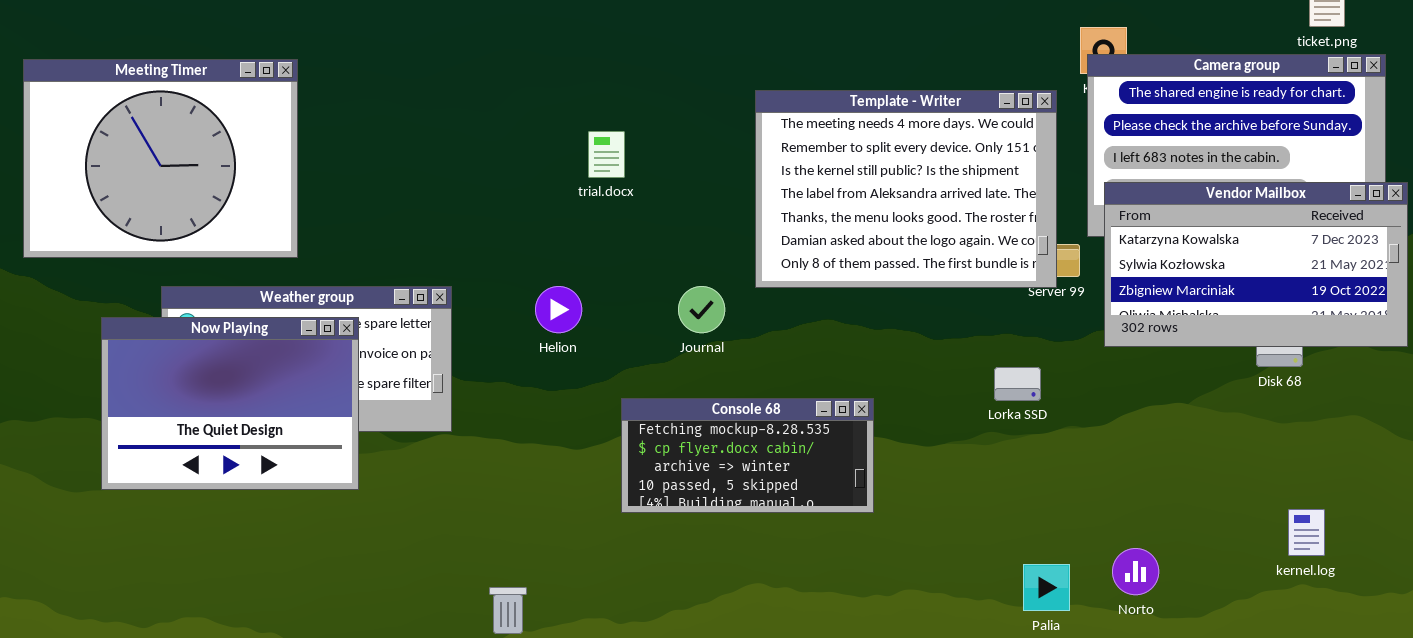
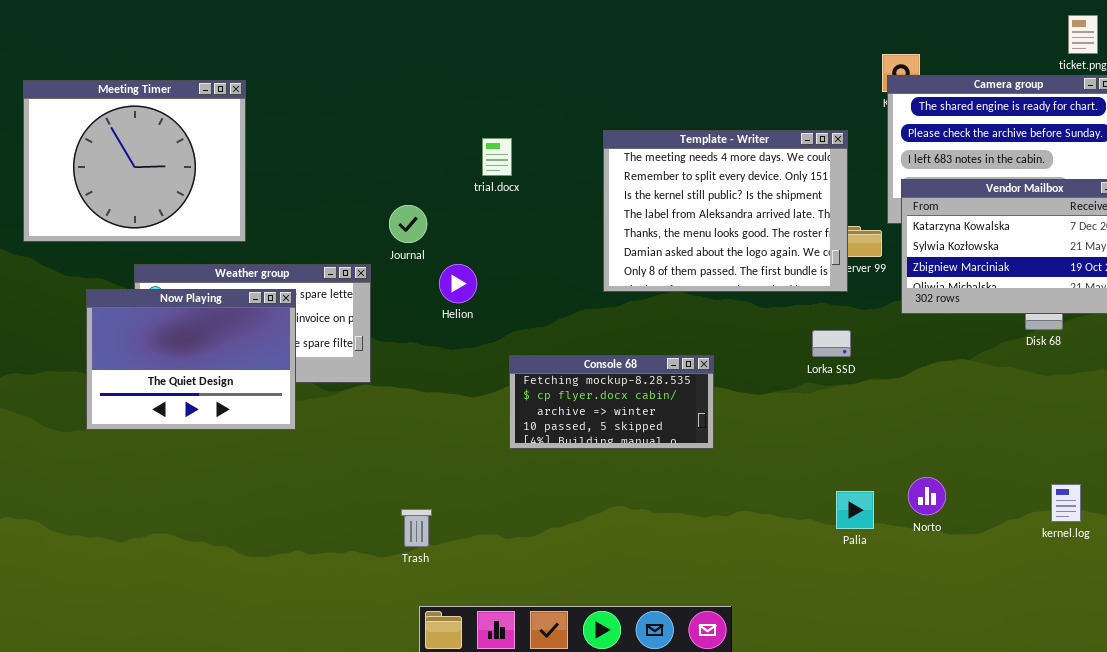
Template - Writer: [755,90,1057,288] -> [603,130,848,292], moved
Journal: [678,286,725,333] -> [389,205,427,243], moved
kernel.log: [1288,509,1325,556] -> [1051,484,1081,522], moved

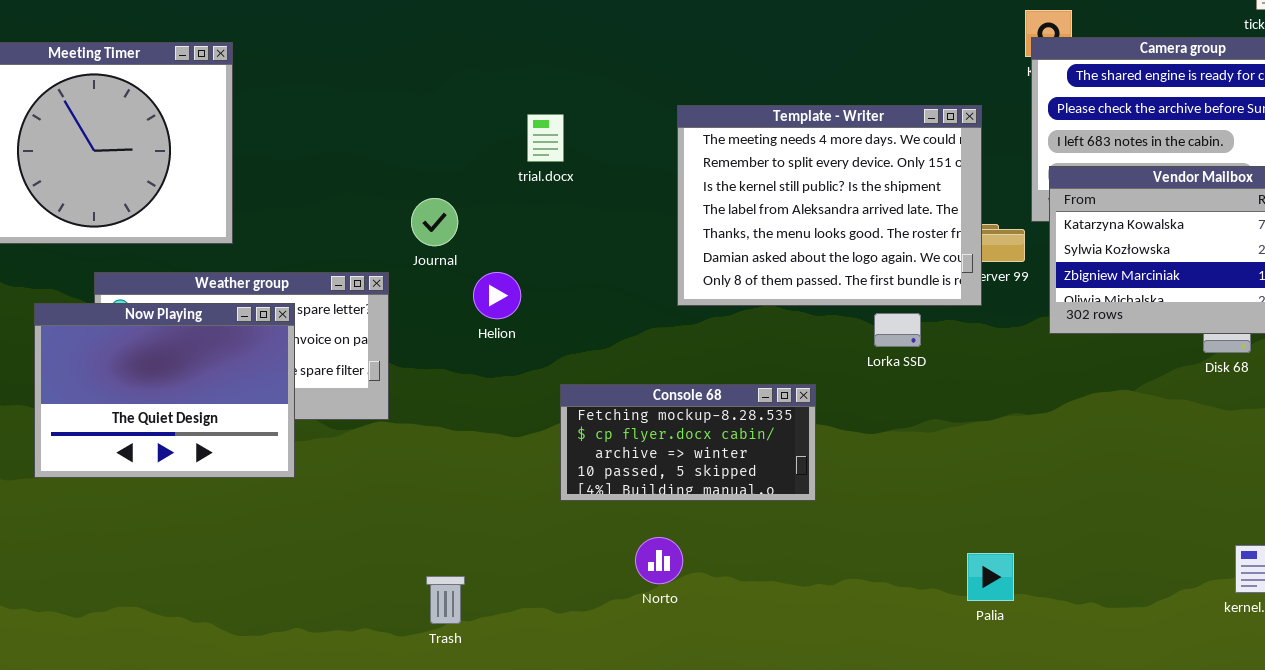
Lorka SSD: [812,330,851,357] -> [874,313,921,347], moved
Norto: [908,477,946,515] -> [635,537,683,584], moved

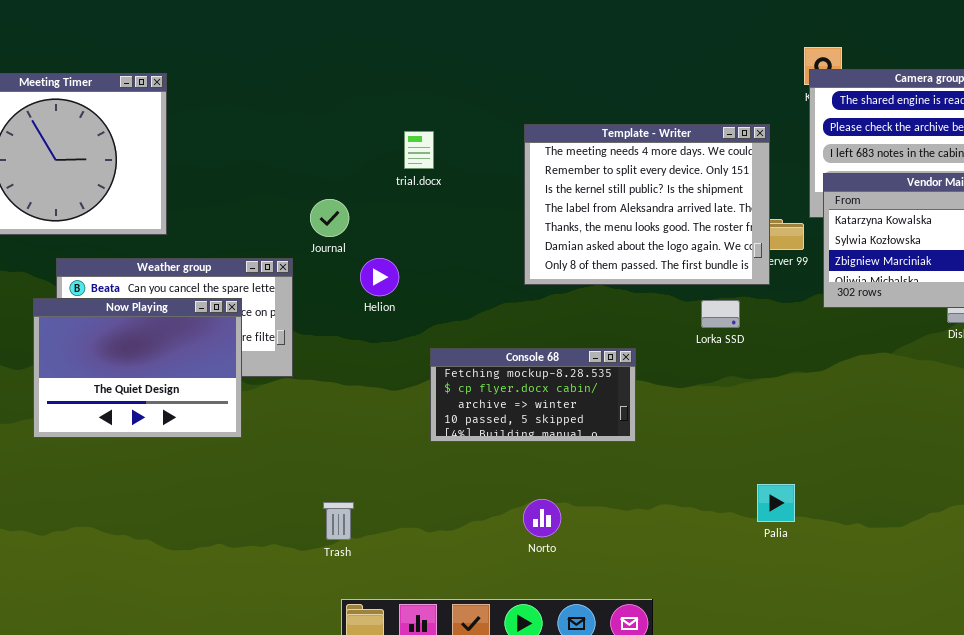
Now Playing: [34,303,295,478] -> [33,298,242,438], moved
Lorka SSD: [874,313,921,347] -> [701,300,740,328], moved
Norto: [635,537,683,584] -> [523,499,561,537], moved

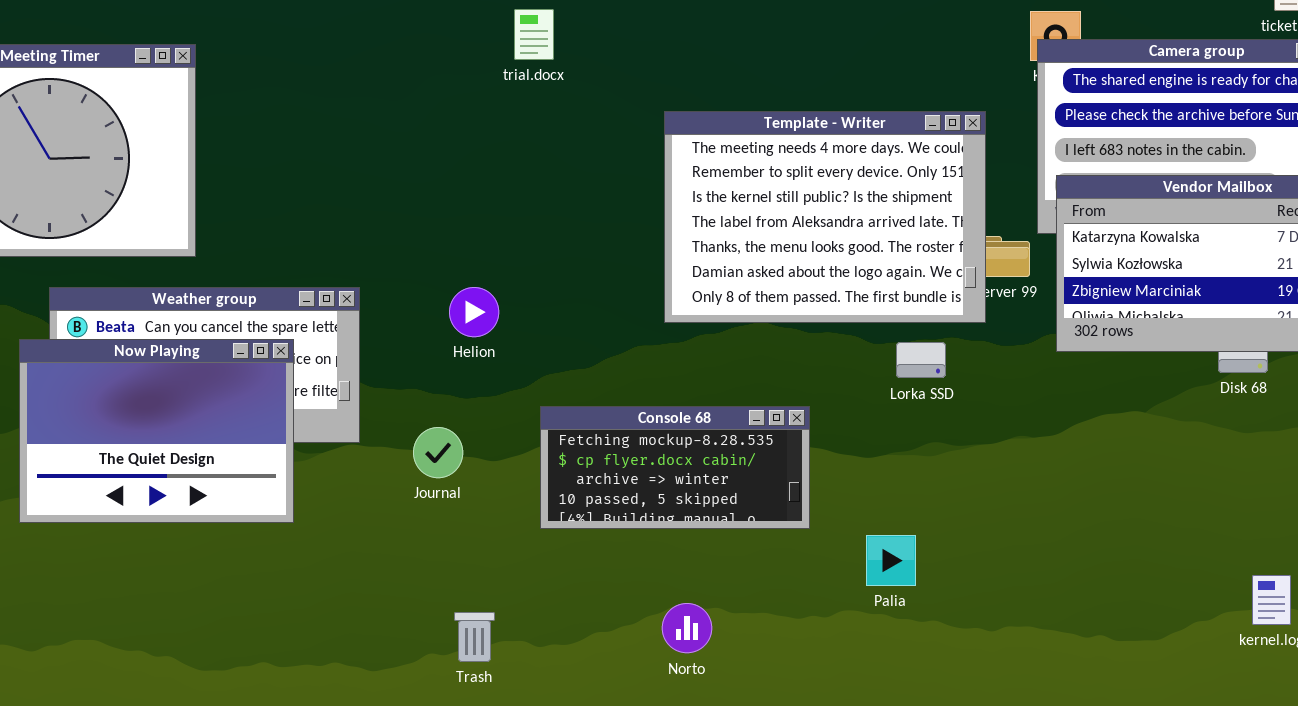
trial.docx: [404,131,434,169] -> [514,9,554,60], moved
Journal: [310,199,349,237] -> [413,427,463,478], moved
Palia: [757,484,795,522] -> [866,535,916,586], moved
Trash: [323,502,354,540] -> [454,612,495,662], moved

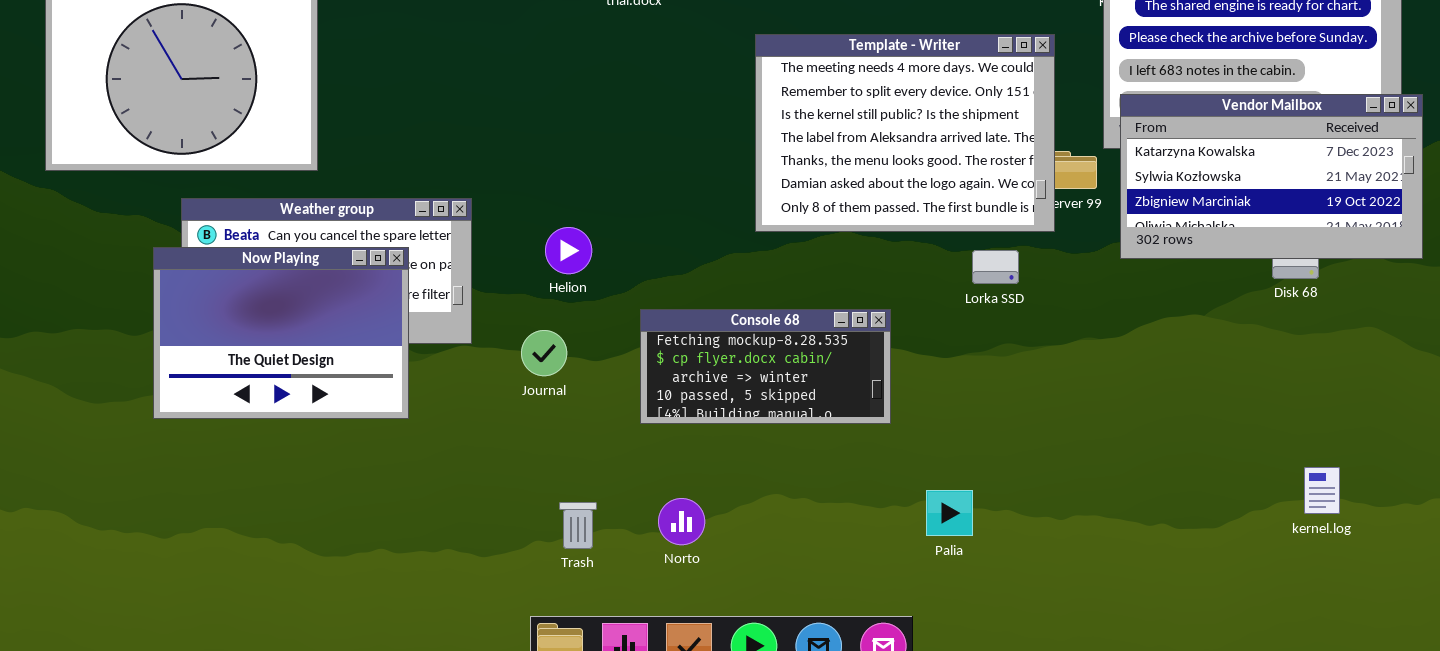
Helion: [449,287,499,337] -> [545,227,592,274], moved
Palia: [866,535,916,586] -> [926,490,973,536], moved
Norto: [662,603,712,653] -> [658,498,705,545], moved

